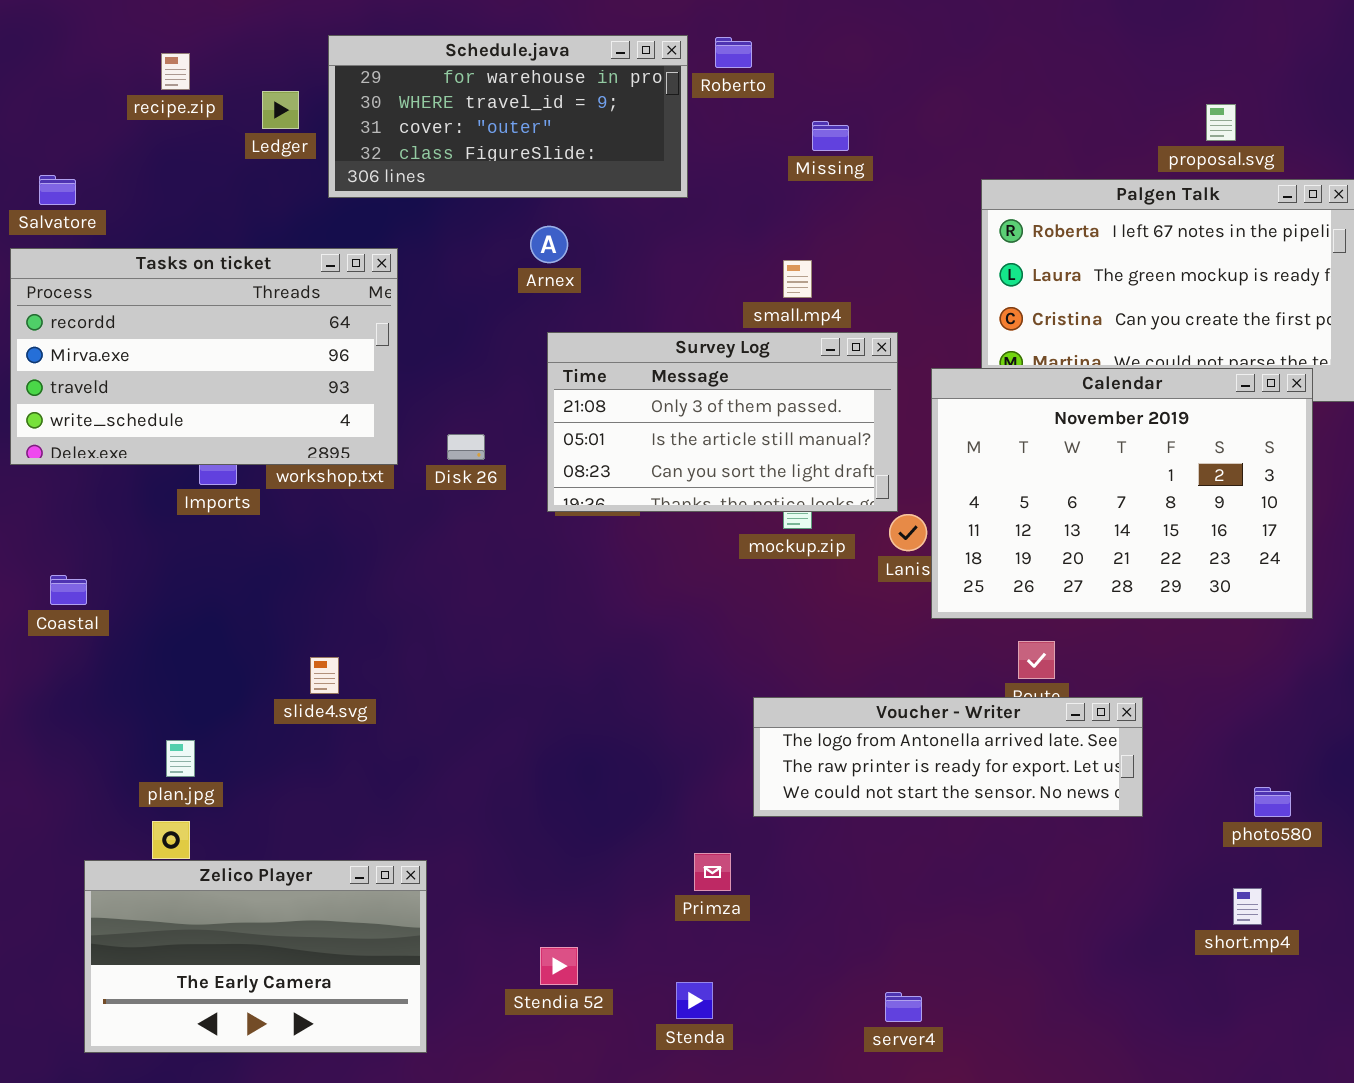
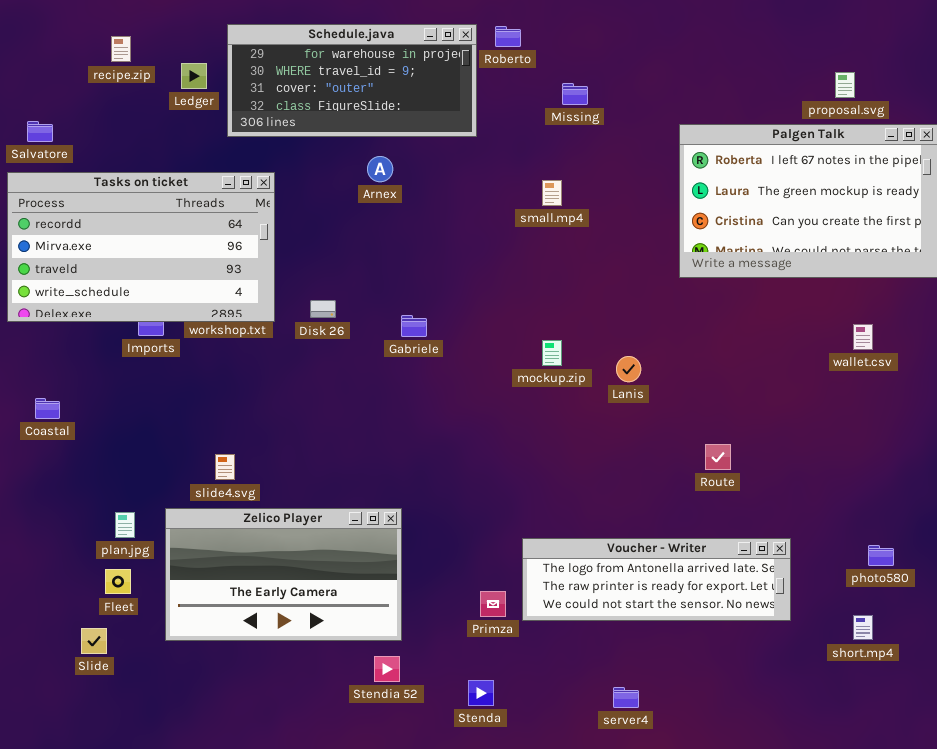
Survey Log: [547,332,898,512] -> none, closed
Calendar: [931,368,1313,619] -> none, closed
Voucher - Writer: [753,697,1143,817] -> [522,538,791,621], moved
Zelico Player: [84,860,427,1053] -> [165,508,402,641], moved

